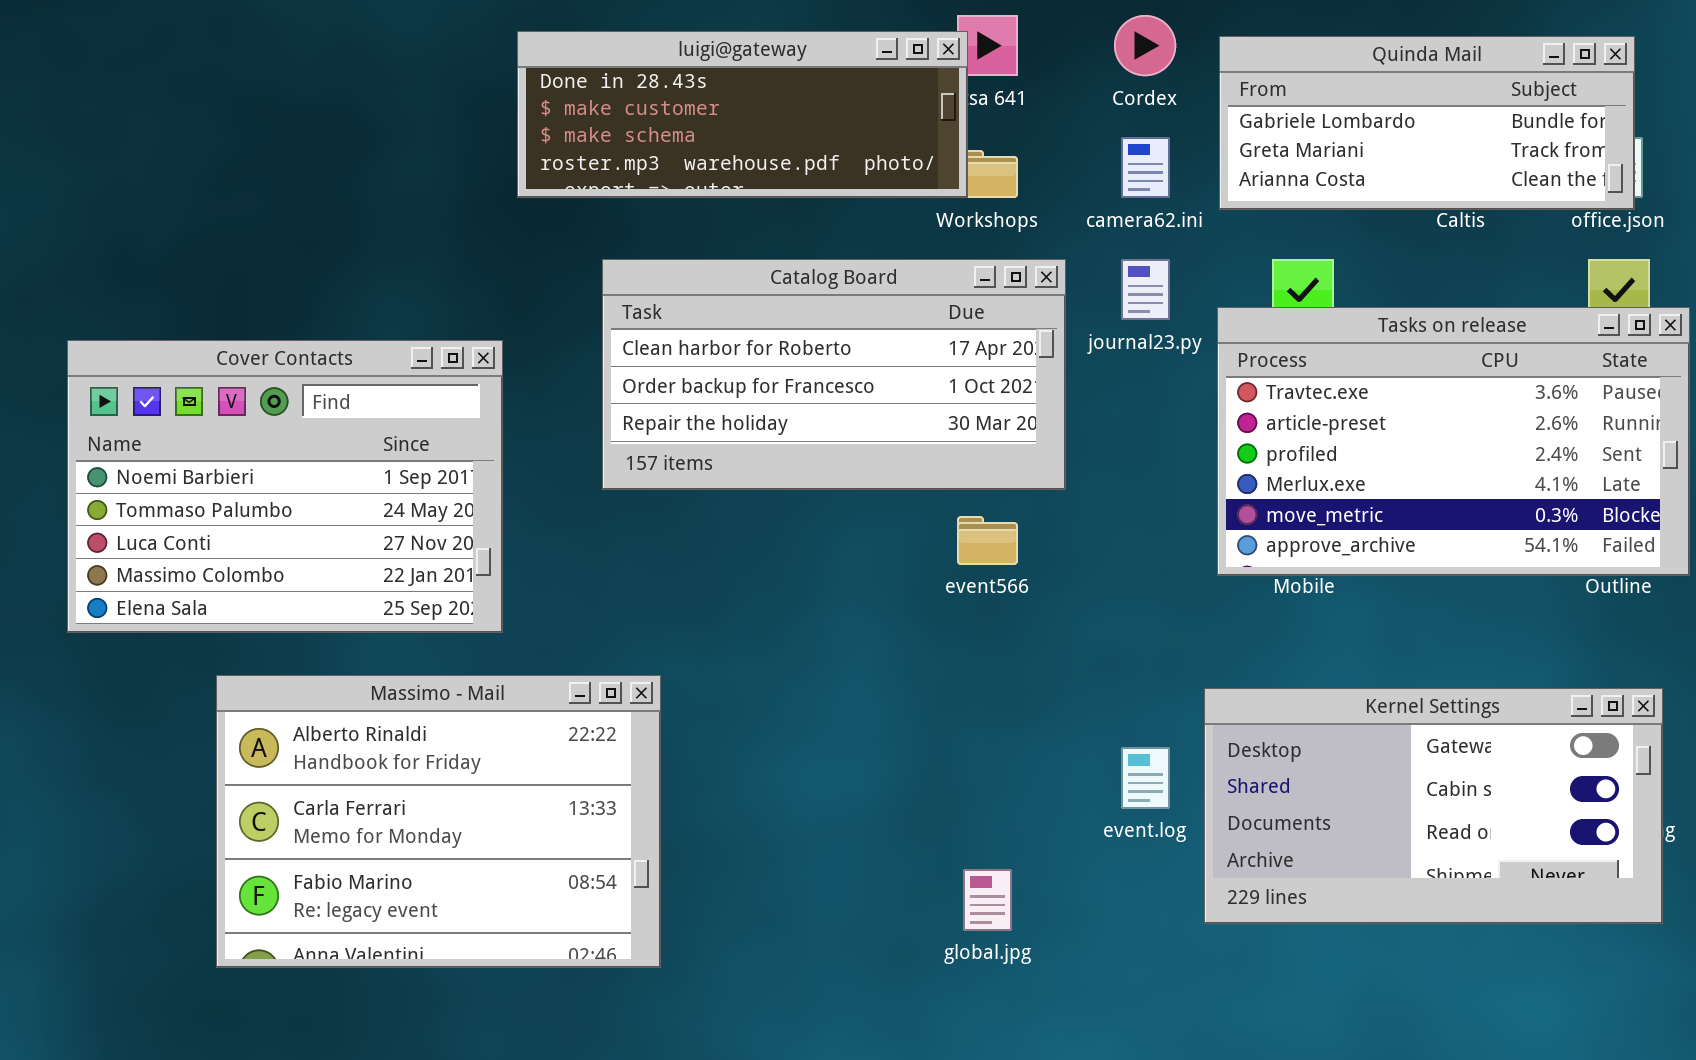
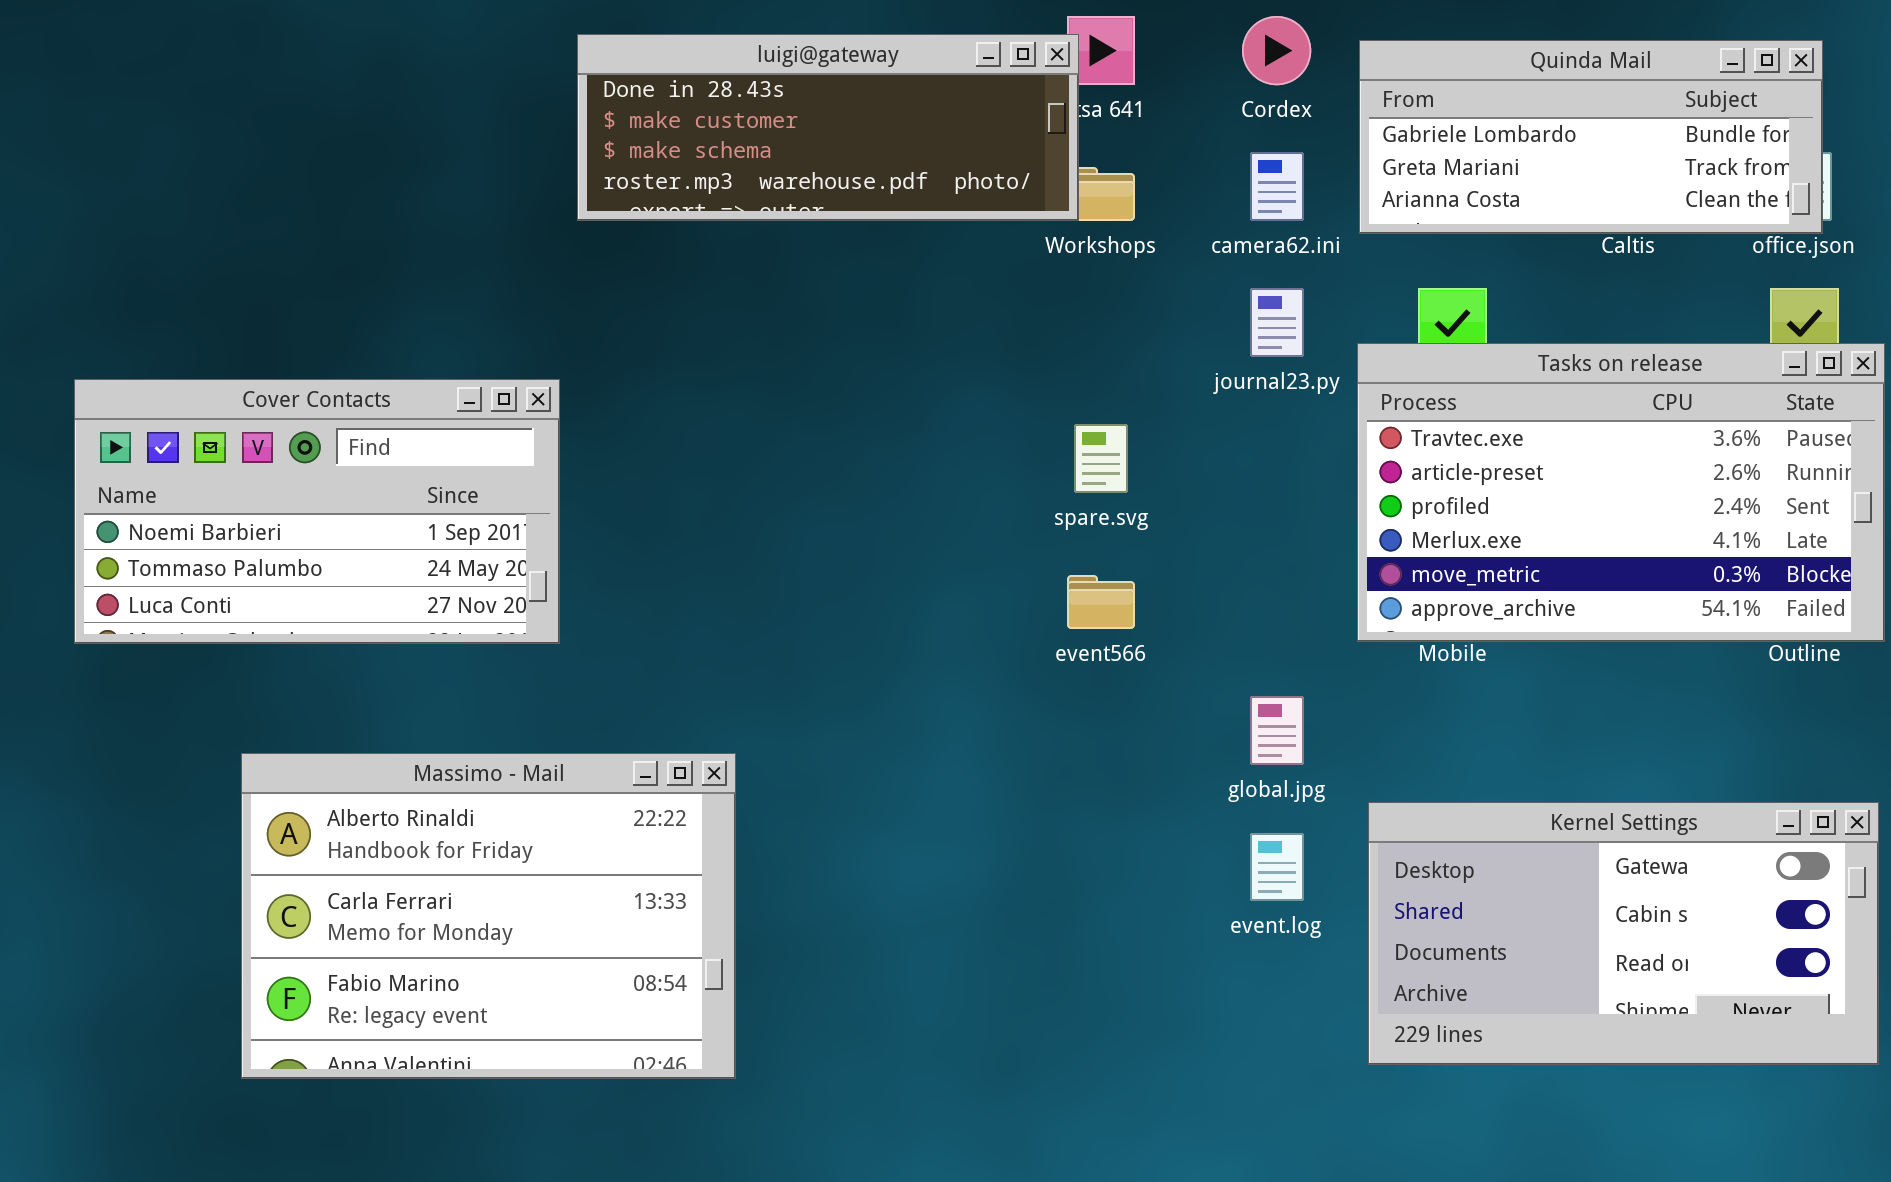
Catalog Board: [602,259,1066,490] -> none, closed
Cover Contacts: [67,340,503,633] -> [74,379,560,644], resized
Kernel Settings: [1204,688,1663,924] -> [1368,802,1879,1065], moved
global.jpg: [963,869,1012,931] -> [1250,696,1304,765], moved

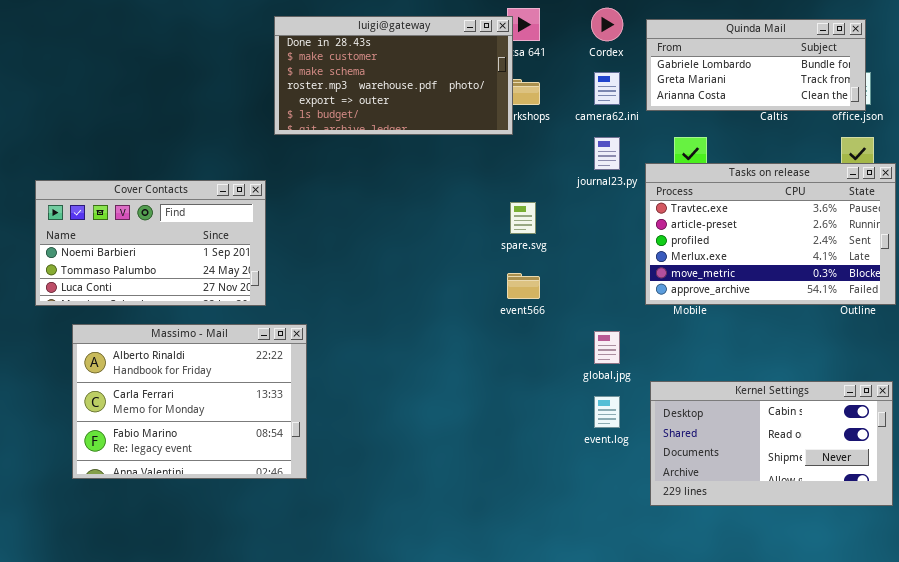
luigi@gateway: [577,34,1079,221] -> [274,16,513,135], resized
Massimo - Mail: [241,753,736,1079] -> [72,324,307,479], moved
Kernel Settings: [1368,802,1879,1065] -> [650,381,893,506], scrolled down 1 row

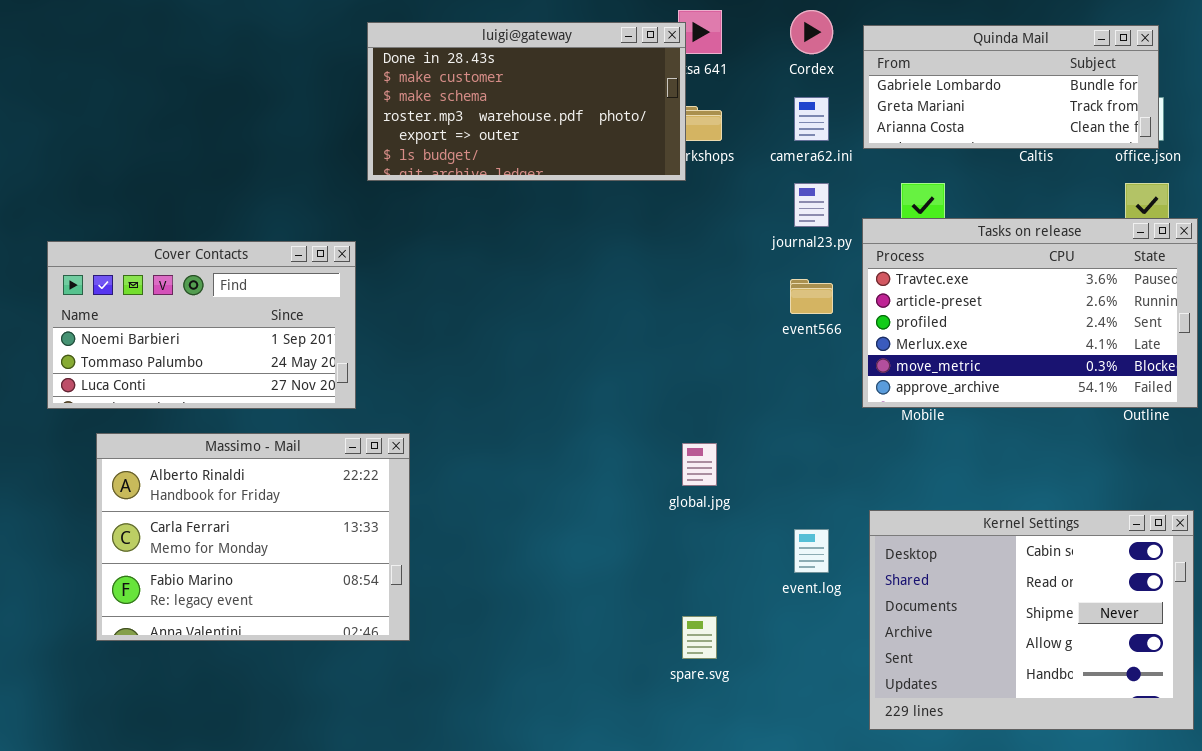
spare.svg: [510,202,536,234] -> [682,616,717,659], moved
event566: [507,273,540,299] -> [790,279,833,314], moved
global.jpg: [594,331,620,364] -> [682,443,717,486], moved
Kernel Settings: [650,381,893,506] -> [869,510,1194,730], resized

